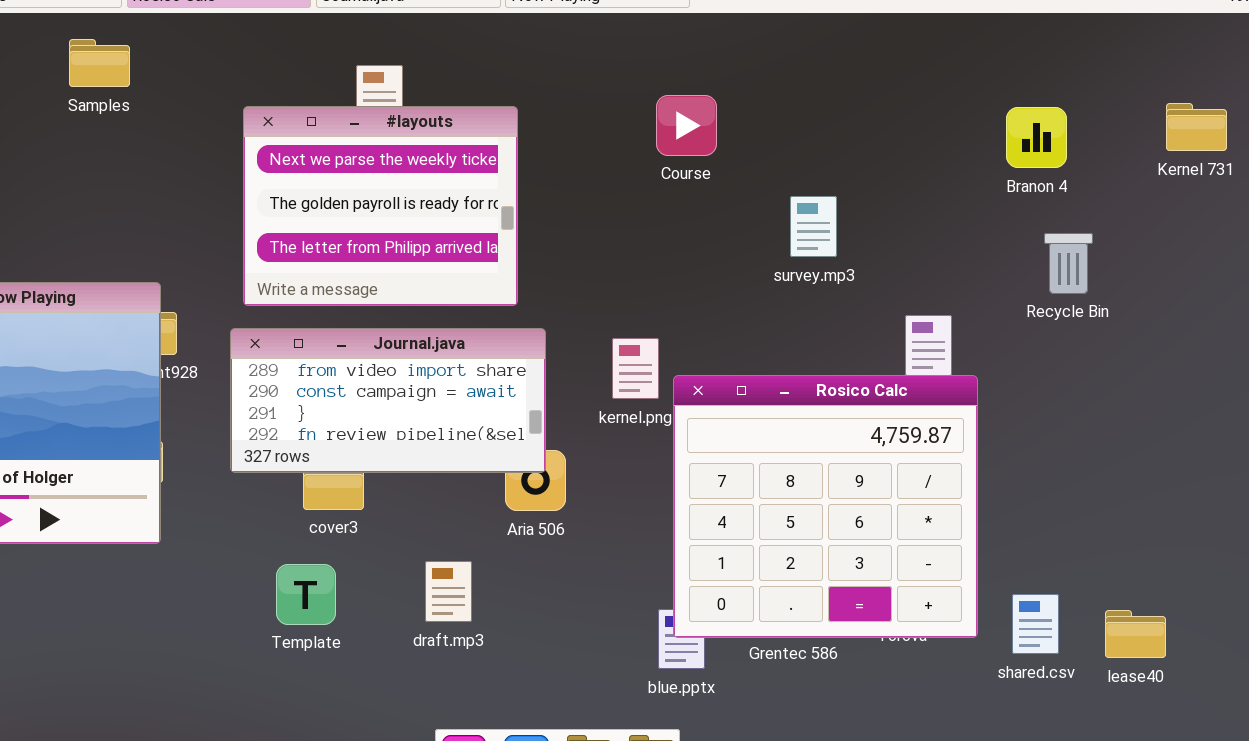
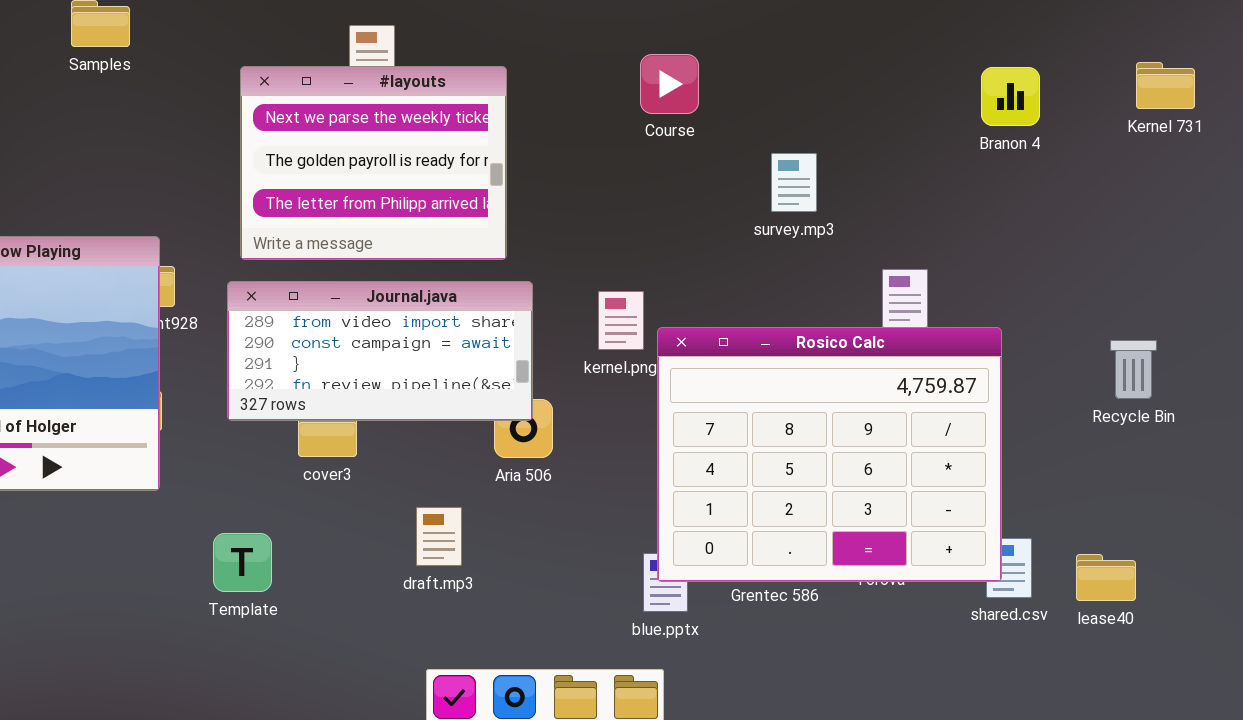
Recycle Bin: [1044,233,1093,294] -> [1110,340,1157,399], moved
Rosico Calc: [673,375,978,638] -> [657,327,1002,582], resized
Template: [276,564,336,625] -> [213,533,272,592], moved

